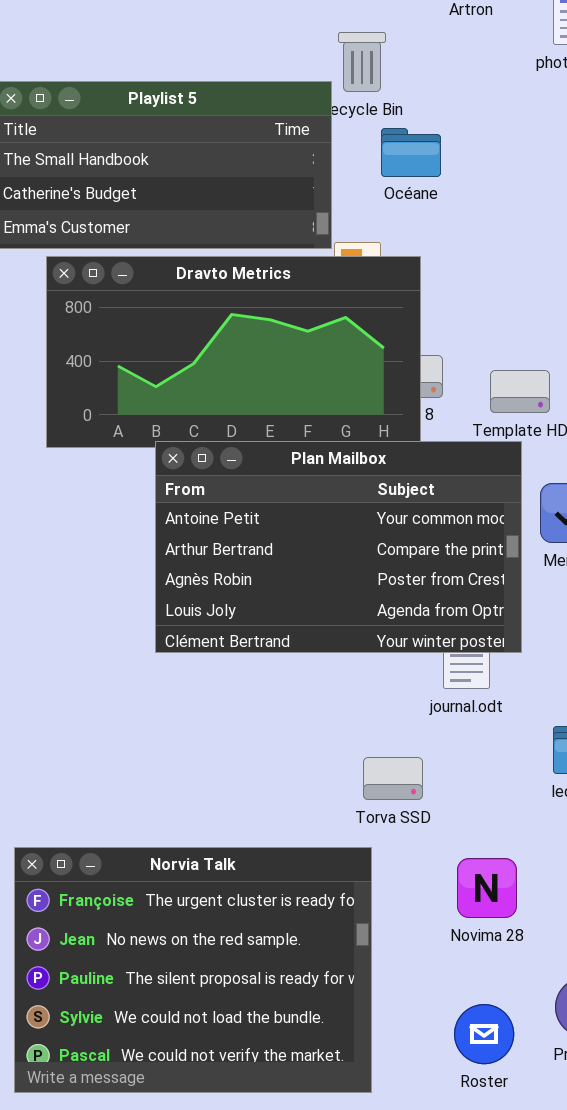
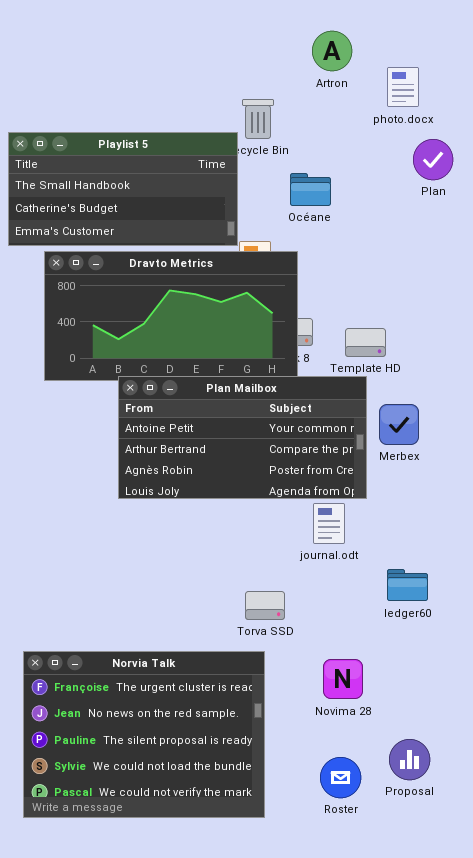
Océane: [381,128,441,177] -> [290,173,331,206], moved
Plan Mailbox: [155,441,522,653] -> [118,376,367,499], resized
Torva SSD: [363,757,423,800] -> [245,591,285,620], moved

